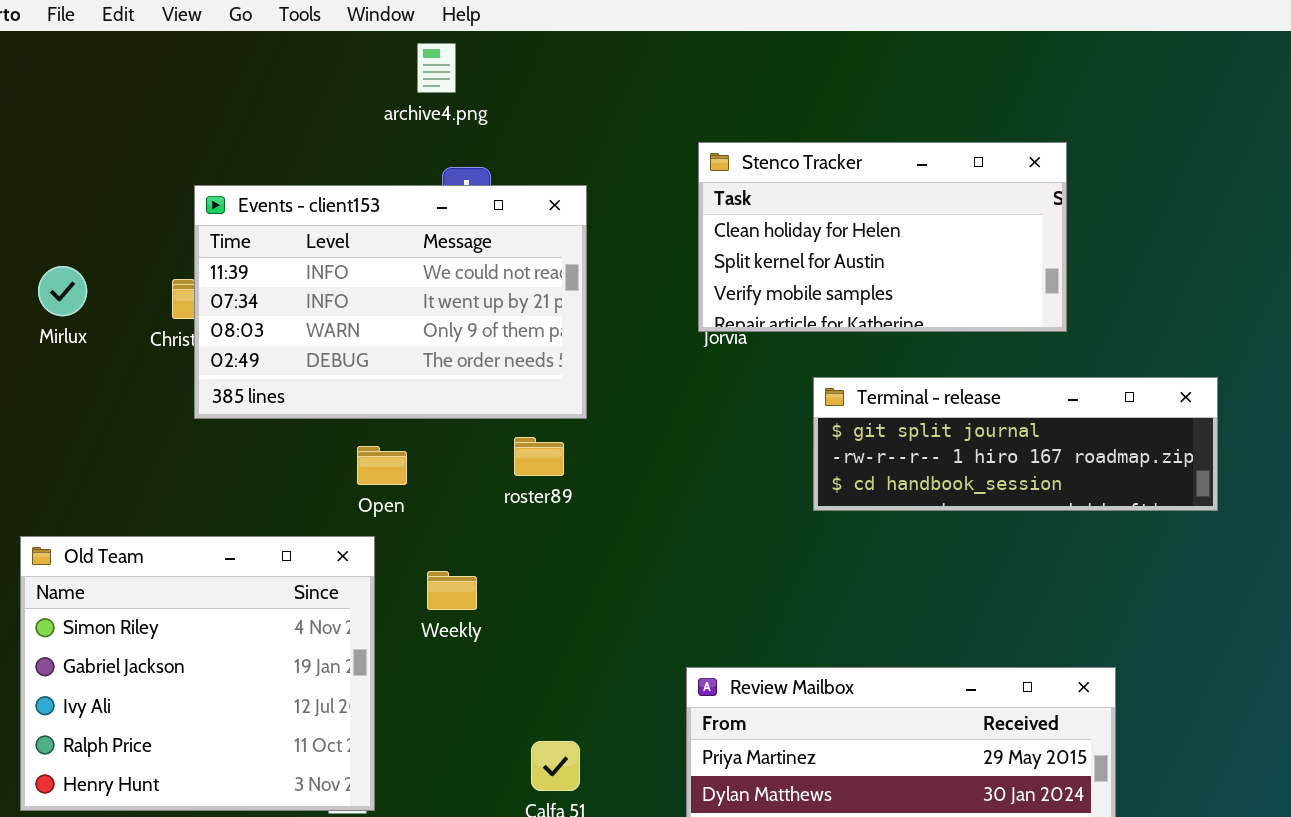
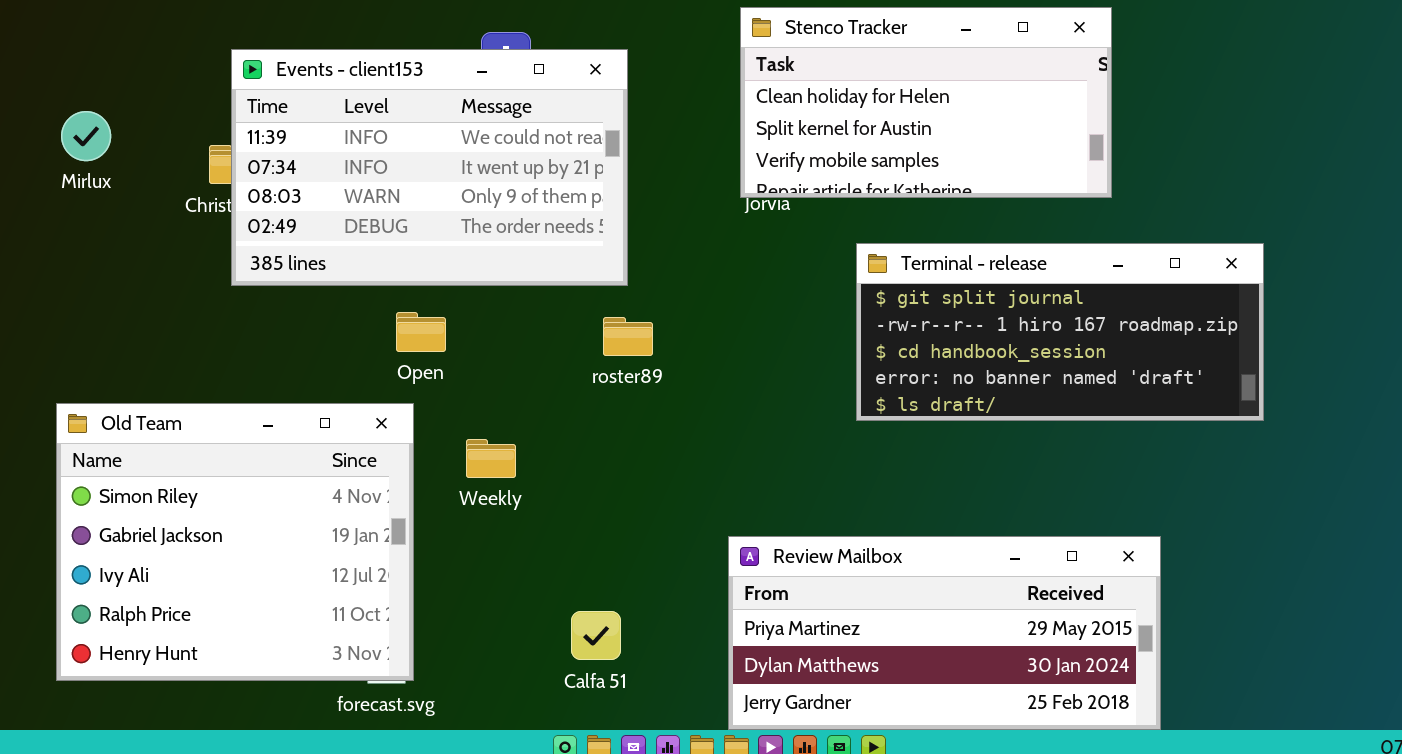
Mirlux: [38,266,87,316] -> [61,111,111,161], moved
Terminal - release: [813,377,1218,511] -> [856,243,1264,421], resized
roster89: [514,437,564,476] -> [603,317,653,356], moved

